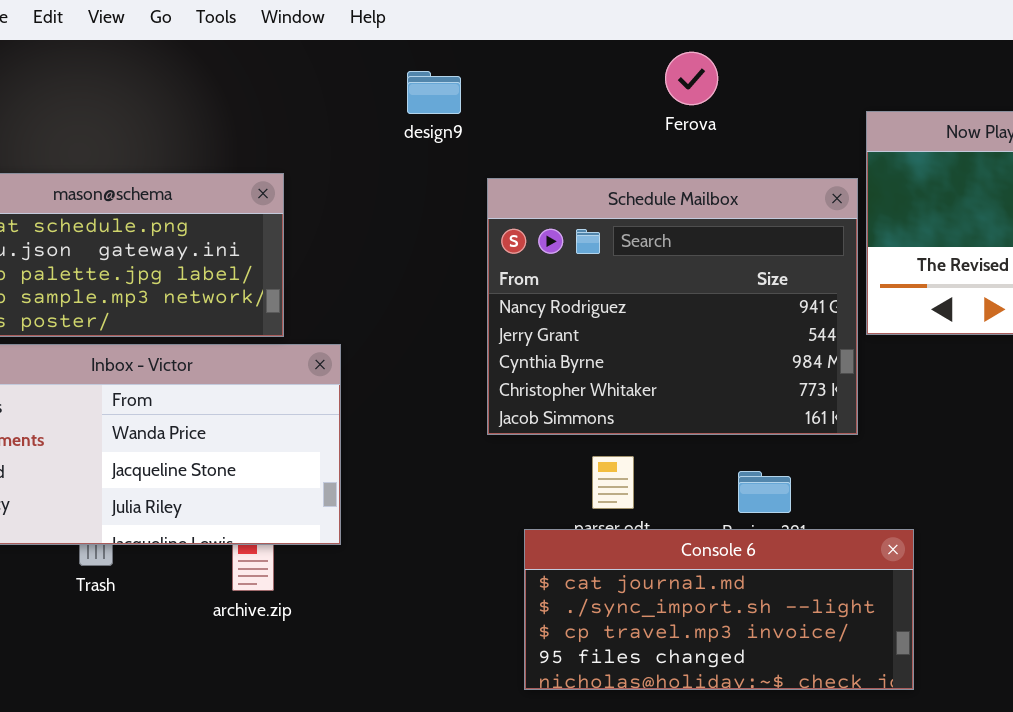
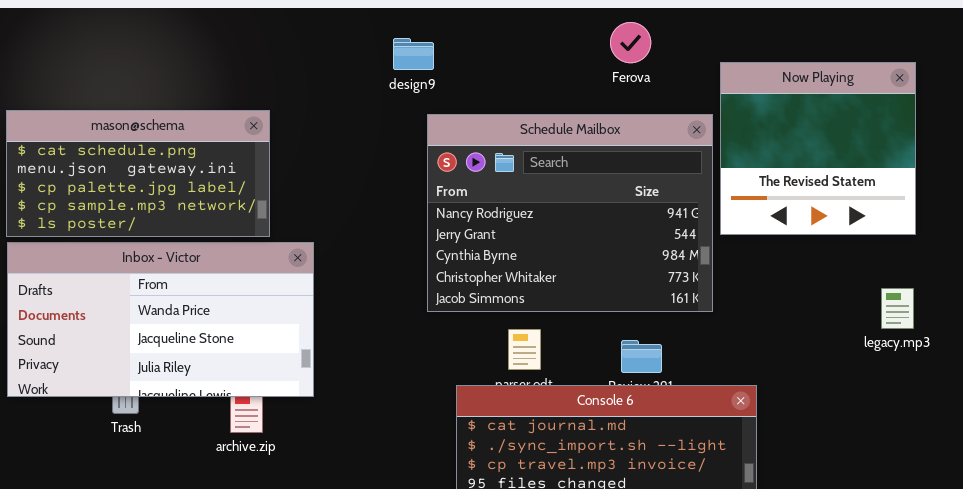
Ferova: [665,52,718,105] -> [610,22,651,63], moved
design9: [407,71,461,114] -> [393,38,434,70], moved

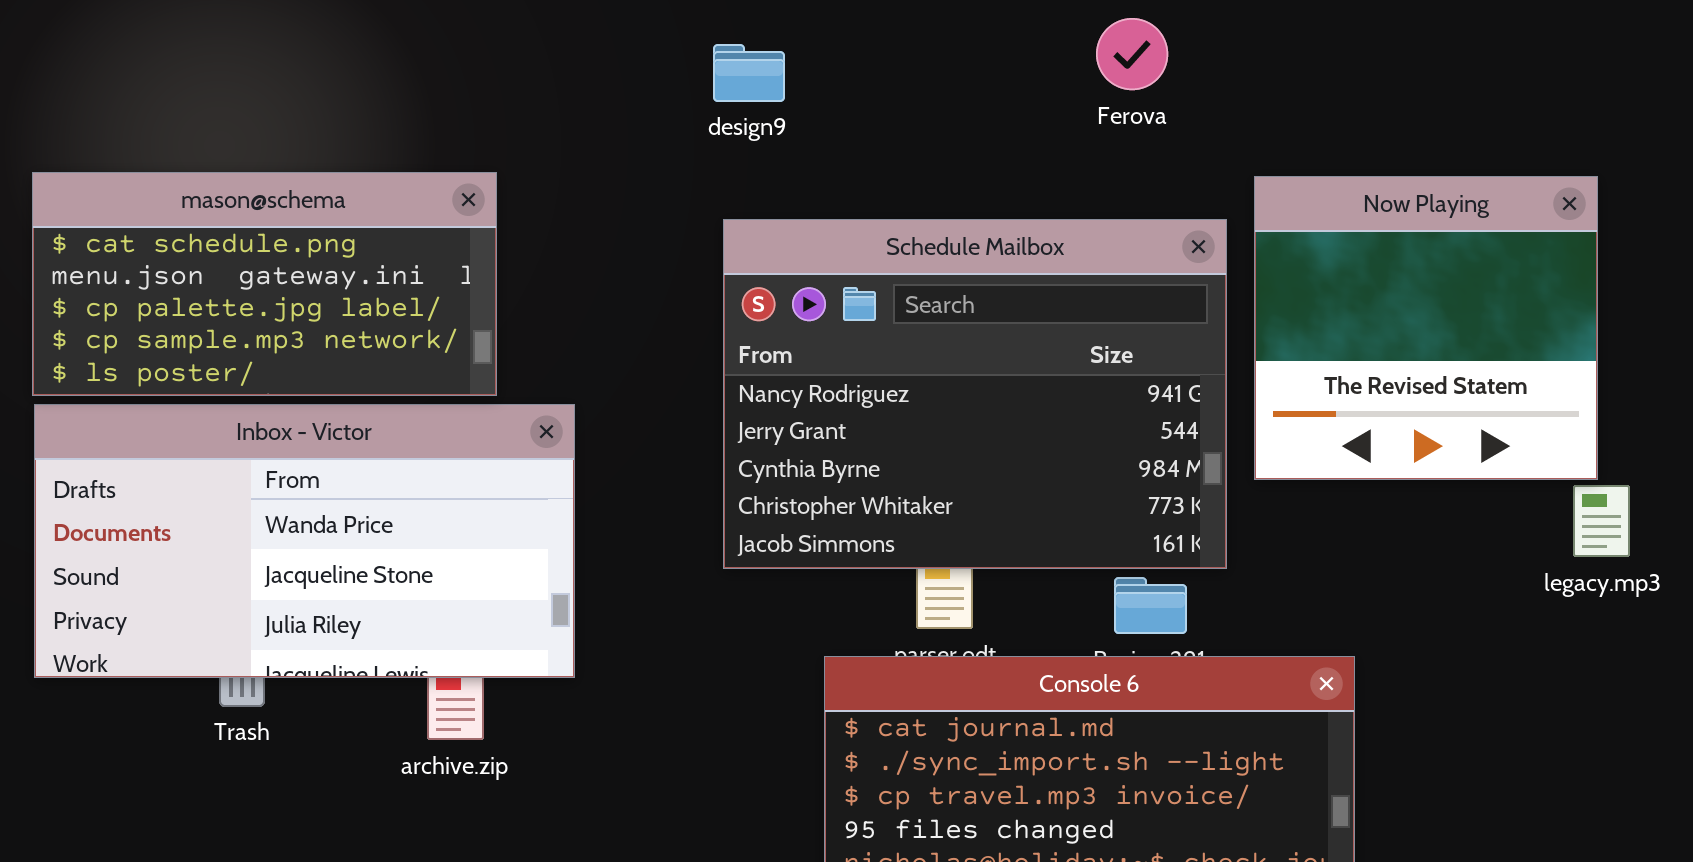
Now Playing: [720,62,916,235] -> [1254,176,1598,480], moved
Schedule Mailbox: [427,114,713,312] -> [723,219,1227,569], moved

